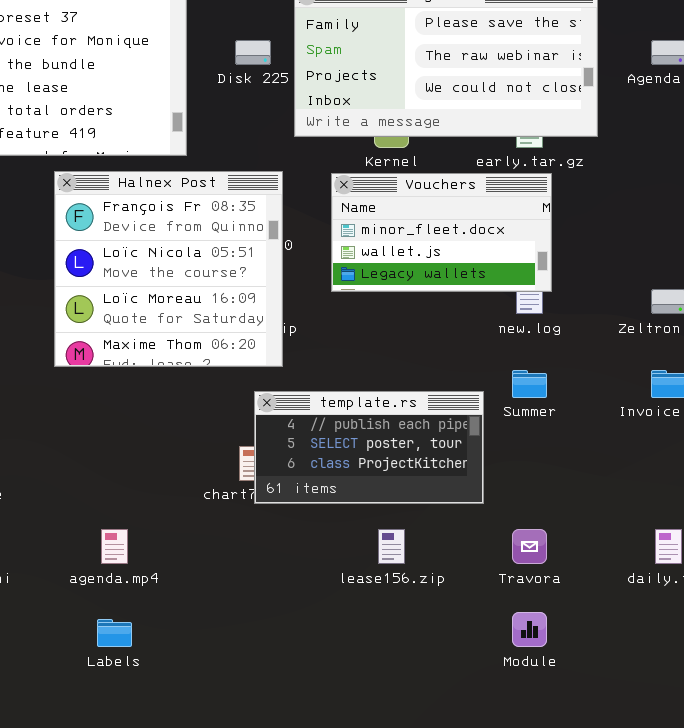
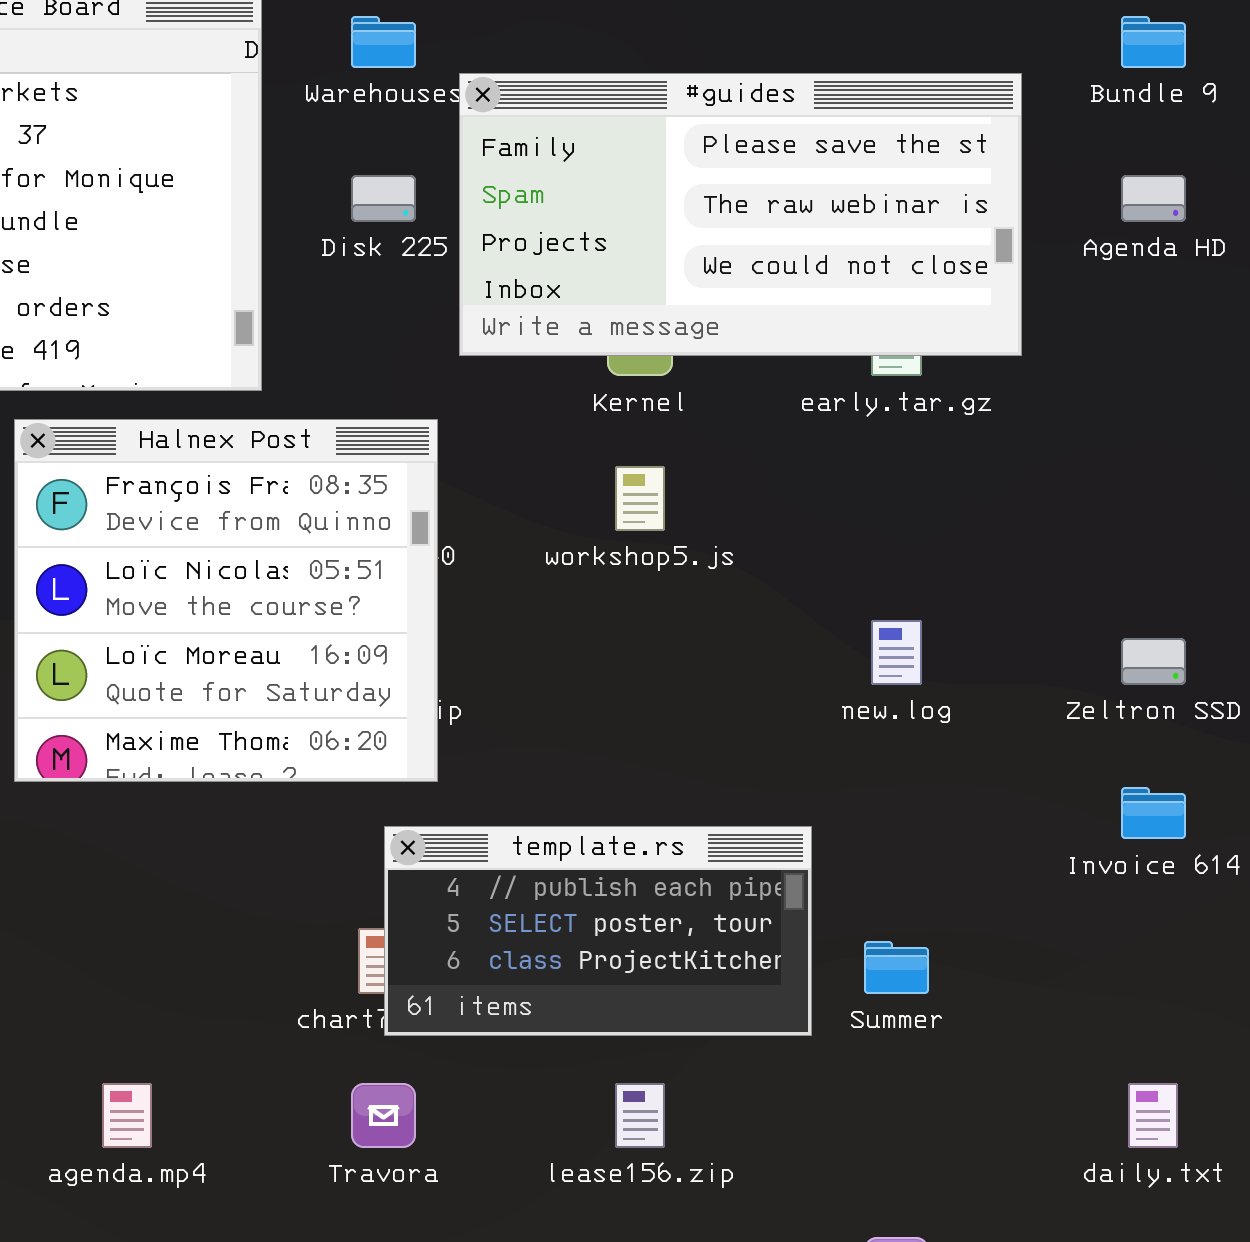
Vouchers: [331,173,552,292] -> none, closed
Summer: [512,370,547,398] -> [864,941,929,994], moved
Travora: [512,529,547,564] -> [351,1083,416,1148], moved

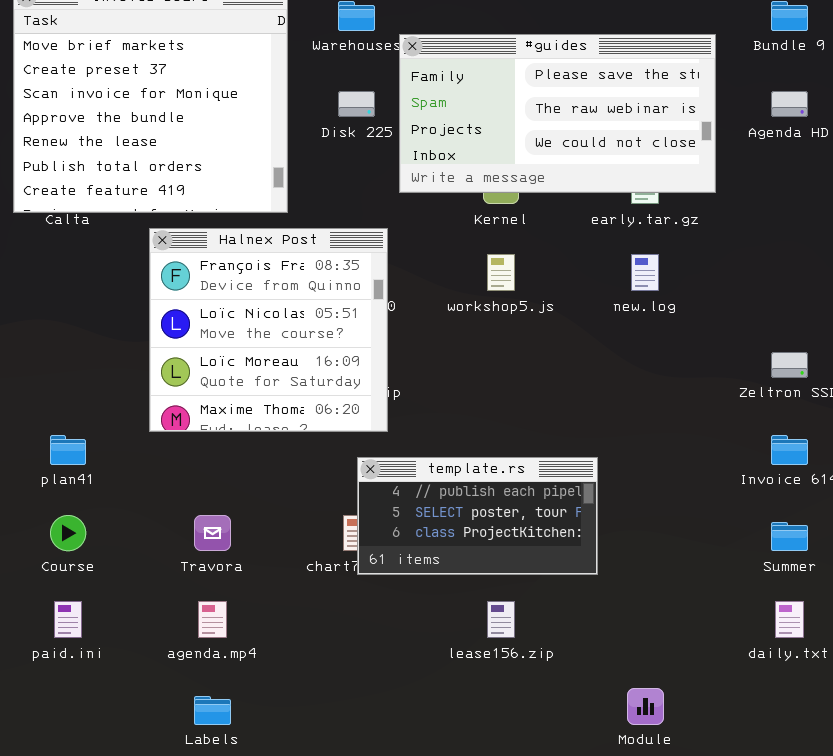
new.log: [871,620,922,685] -> [631,254,659,291], moved
Summer: [864,941,929,994] -> [771,522,808,551], moved
Travora: [351,1083,416,1148] -> [194,515,231,551], moved

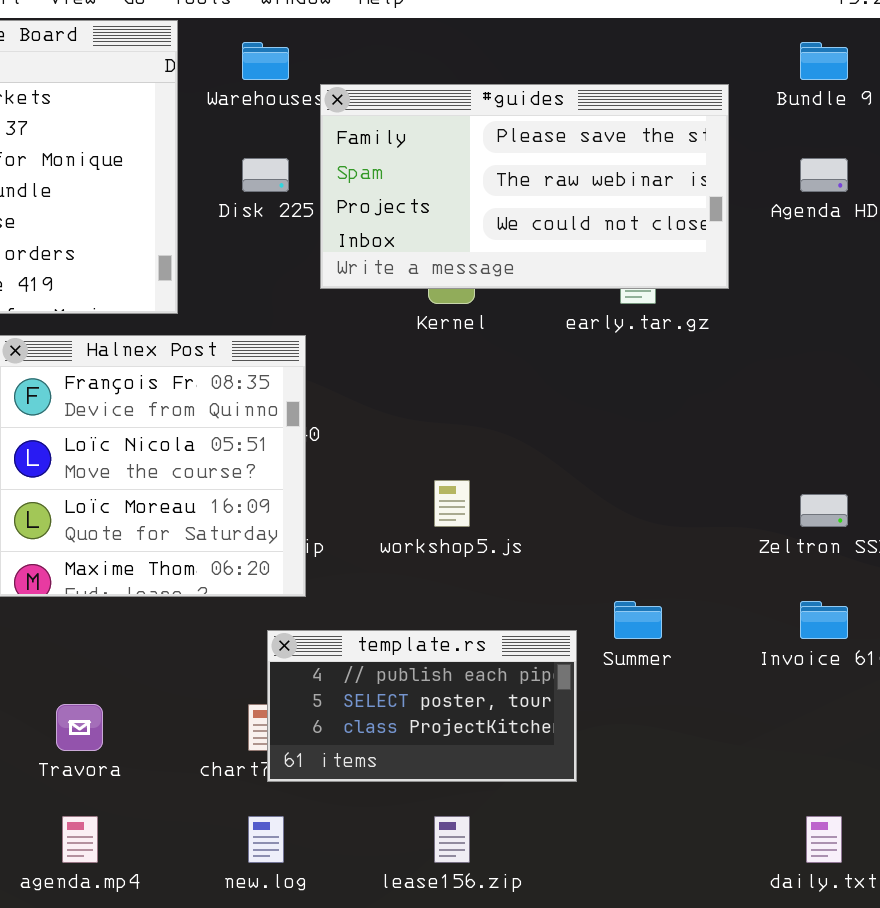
workshop5.js: [487,254,515,291] -> [434,480,470,527], moved
new.log: [631,254,659,291] -> [248,816,284,863], moved
Summer: [771,522,808,551] -> [614,601,662,639], moved

